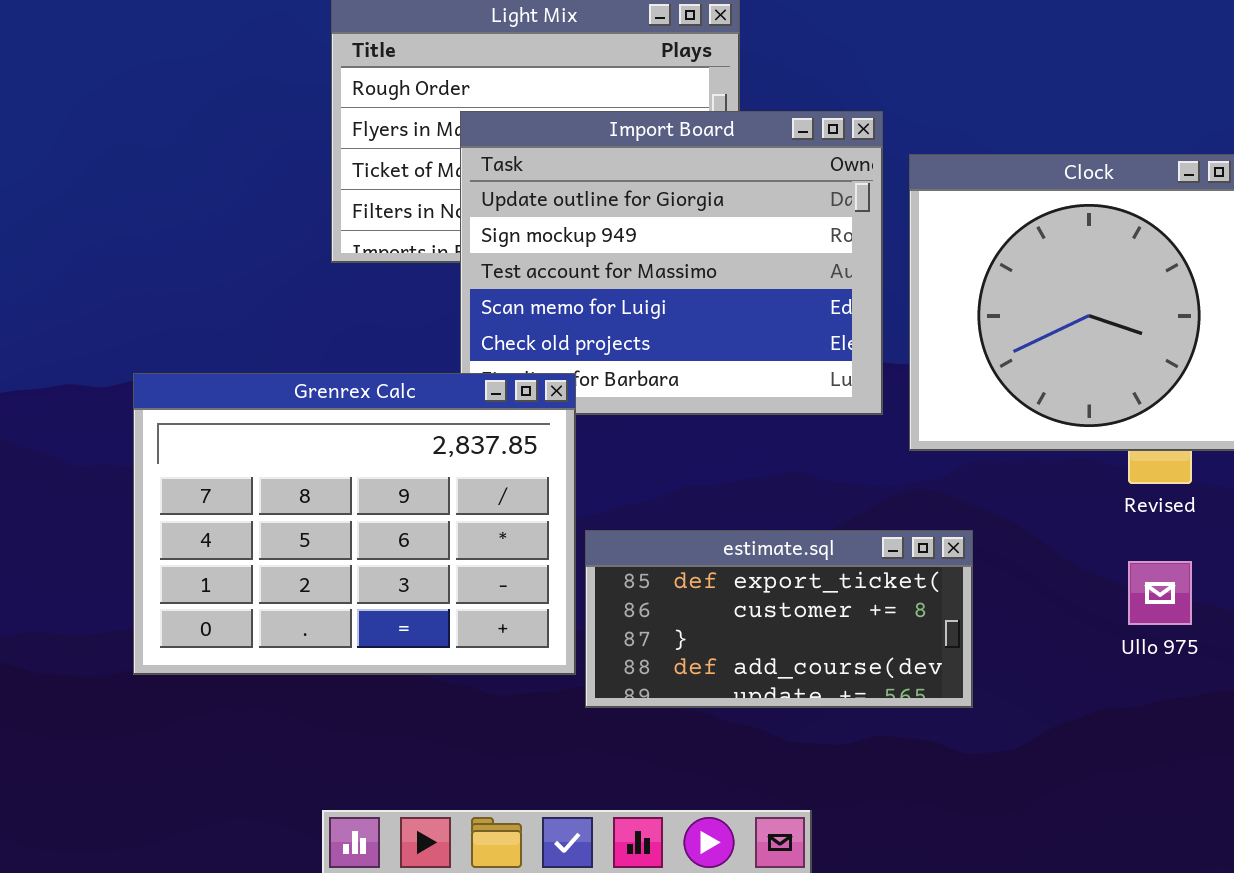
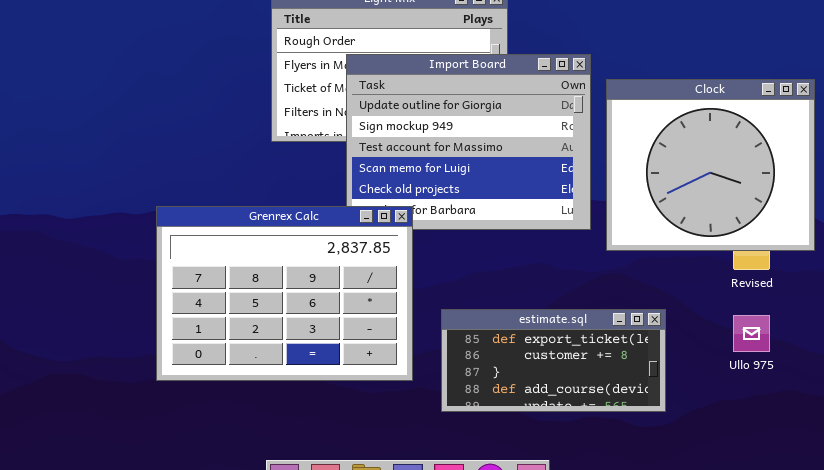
estimate.sql: [585,530,973,708] -> [441,309,666,412], moved

